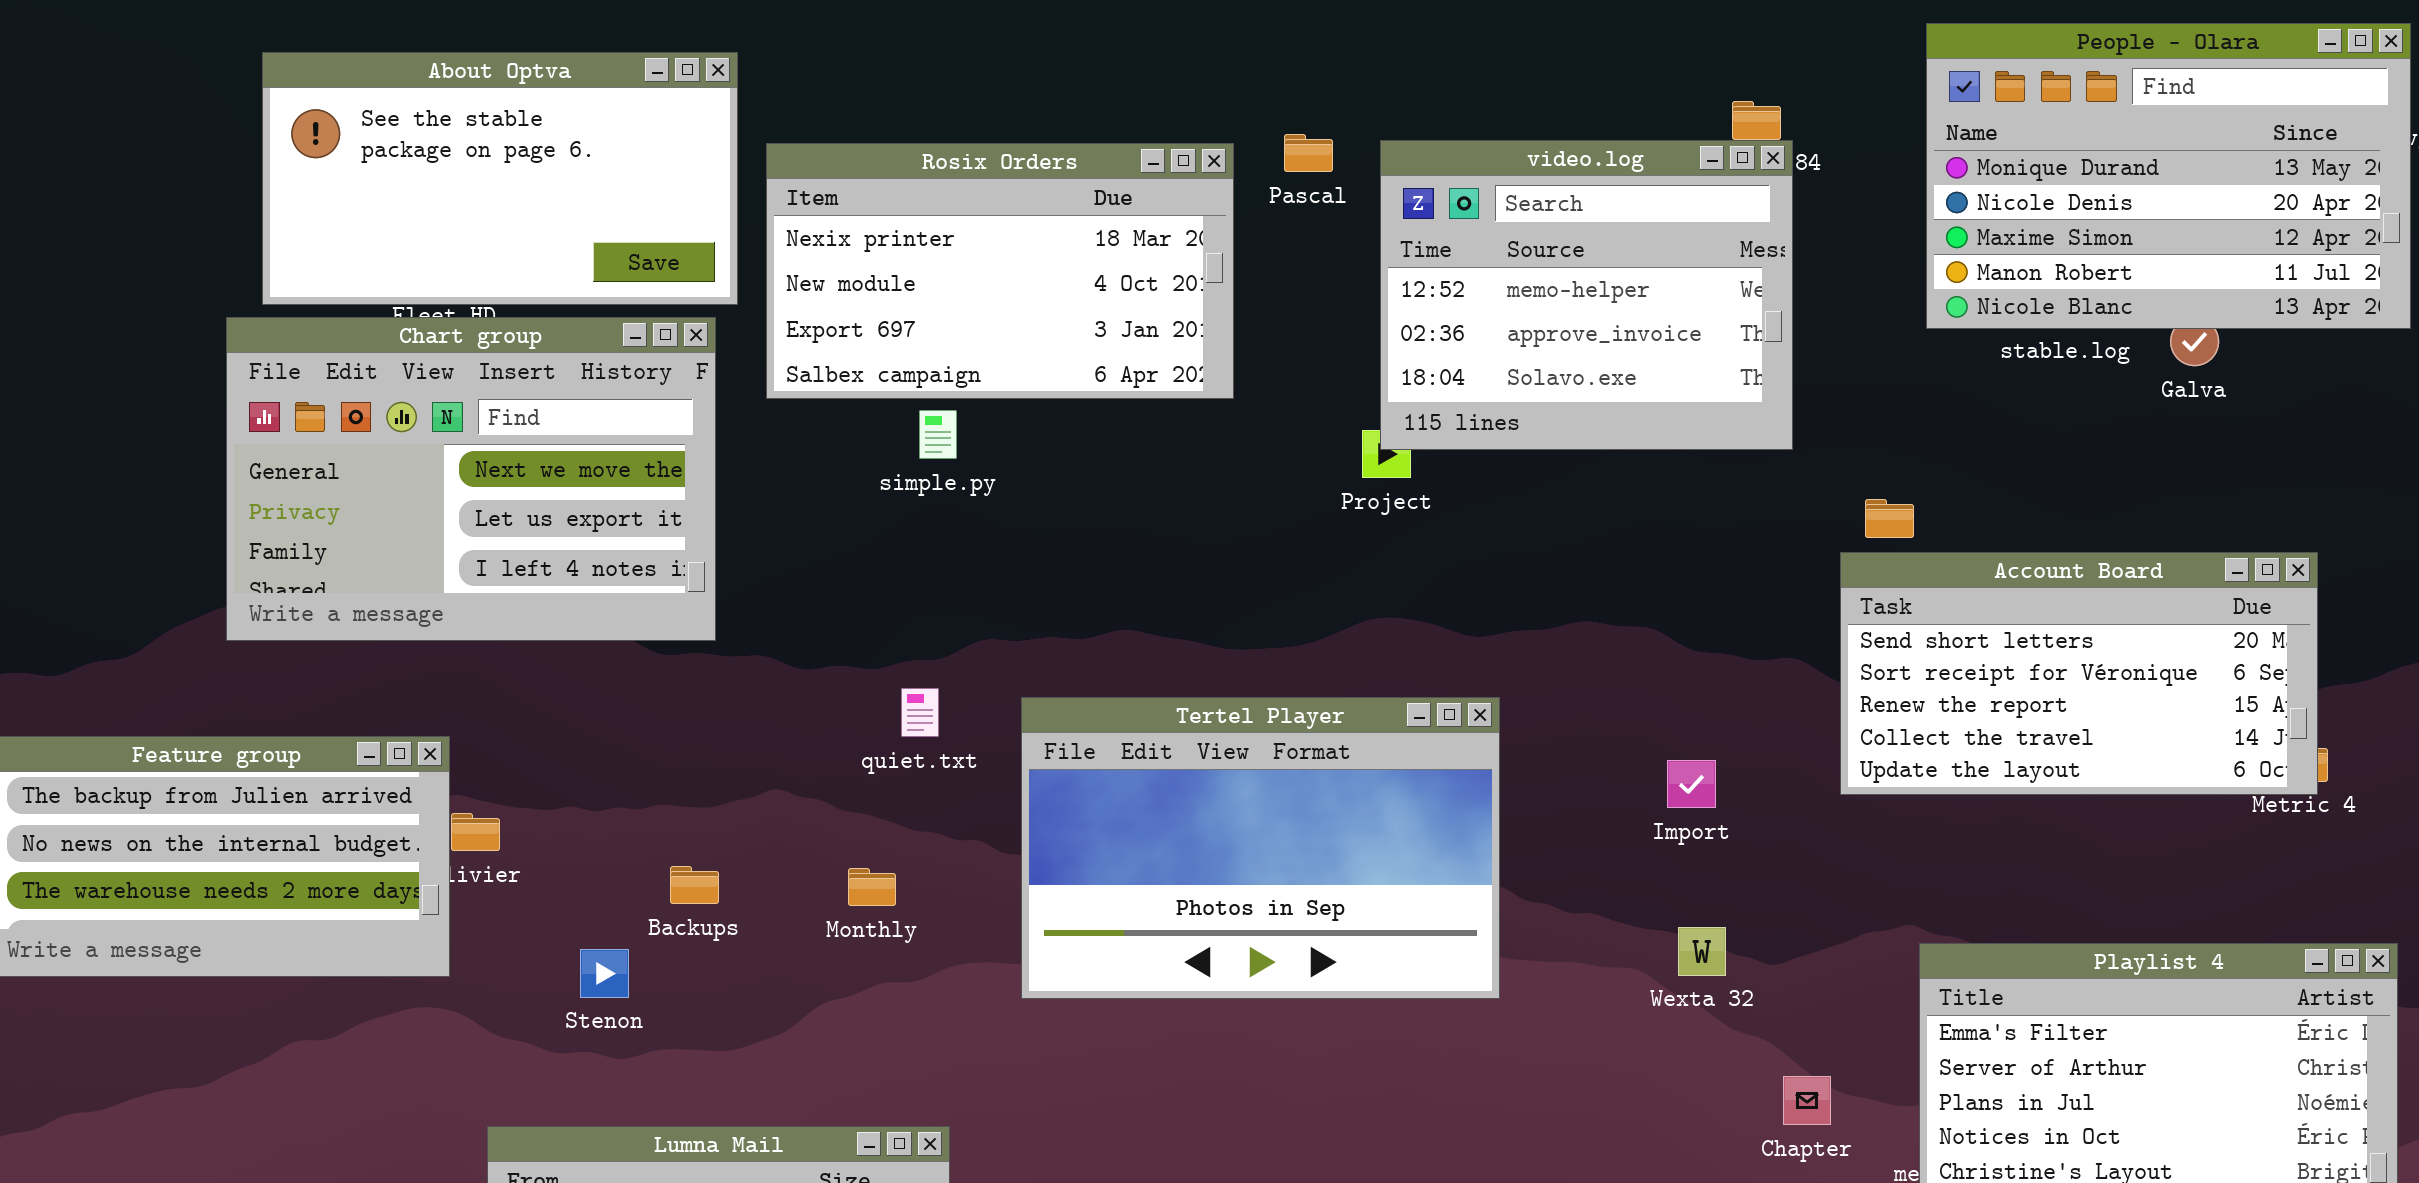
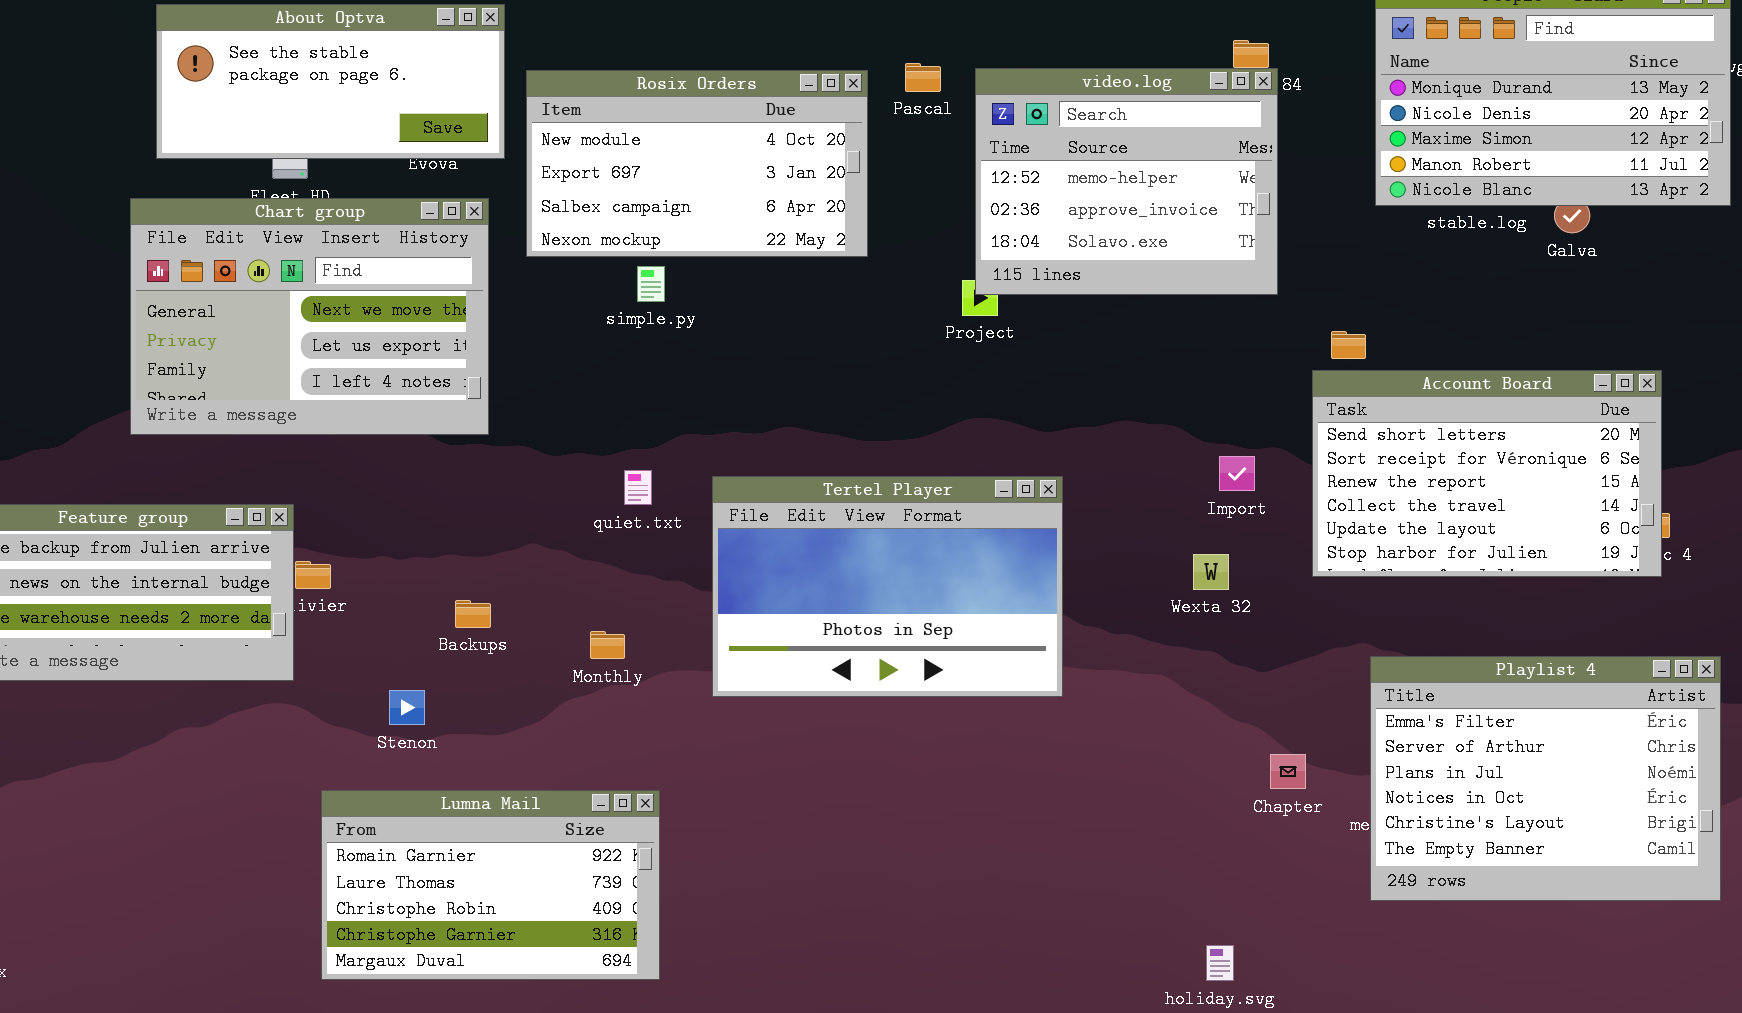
About Optva: [262,52,738,305] -> [156,4,505,159], resized
Rosix Orders: [766,143,1234,399] -> [526,70,868,257], scrolled down 1 row
Account Board: [1840,552,2318,795] -> [1312,370,1662,577], resized
Import: [1667,760,1716,808] -> [1219,456,1255,491], moved
Monthly: [848,868,896,906] -> [590,631,625,659], moved
Wexta 32: [1678,927,1726,976] -> [1193,554,1229,590], moved
Stenon: [580,949,629,998] -> [389,690,425,725], moved

